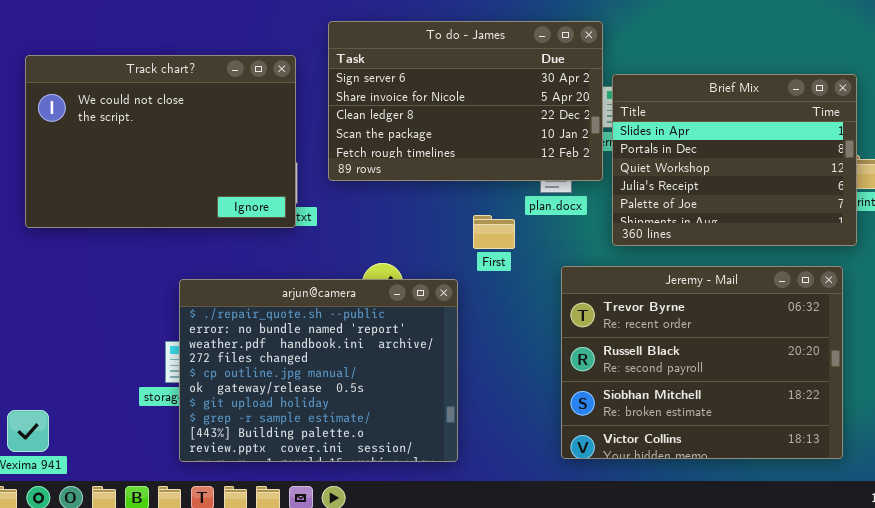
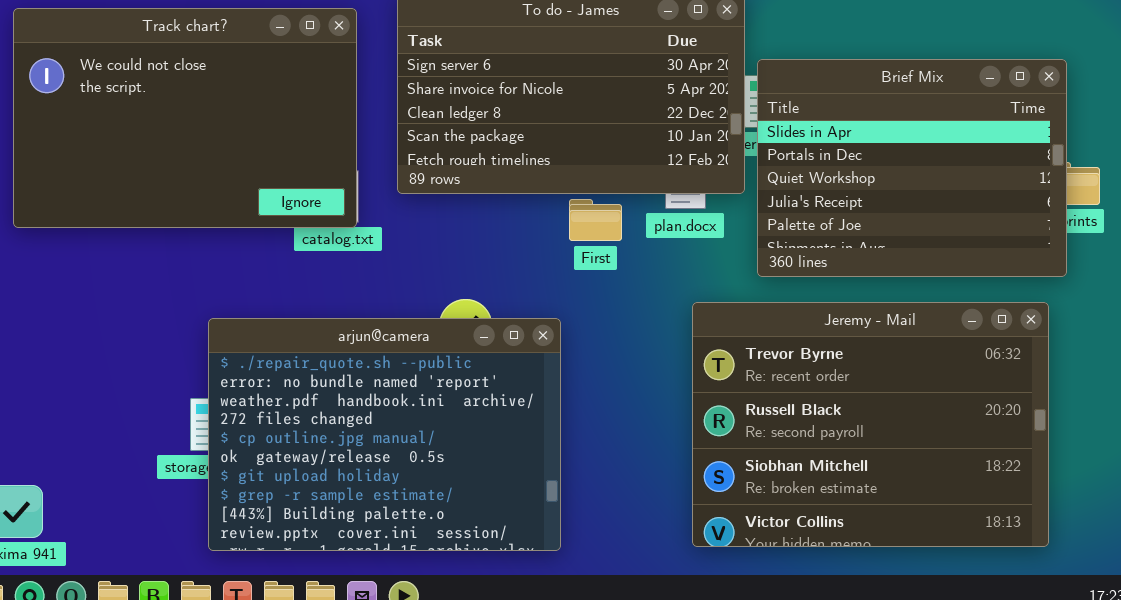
Track chart?: [25,55,296,228] -> [13,8,357,228], moved
First: [473,215,515,249] -> [569,199,622,241], moved

